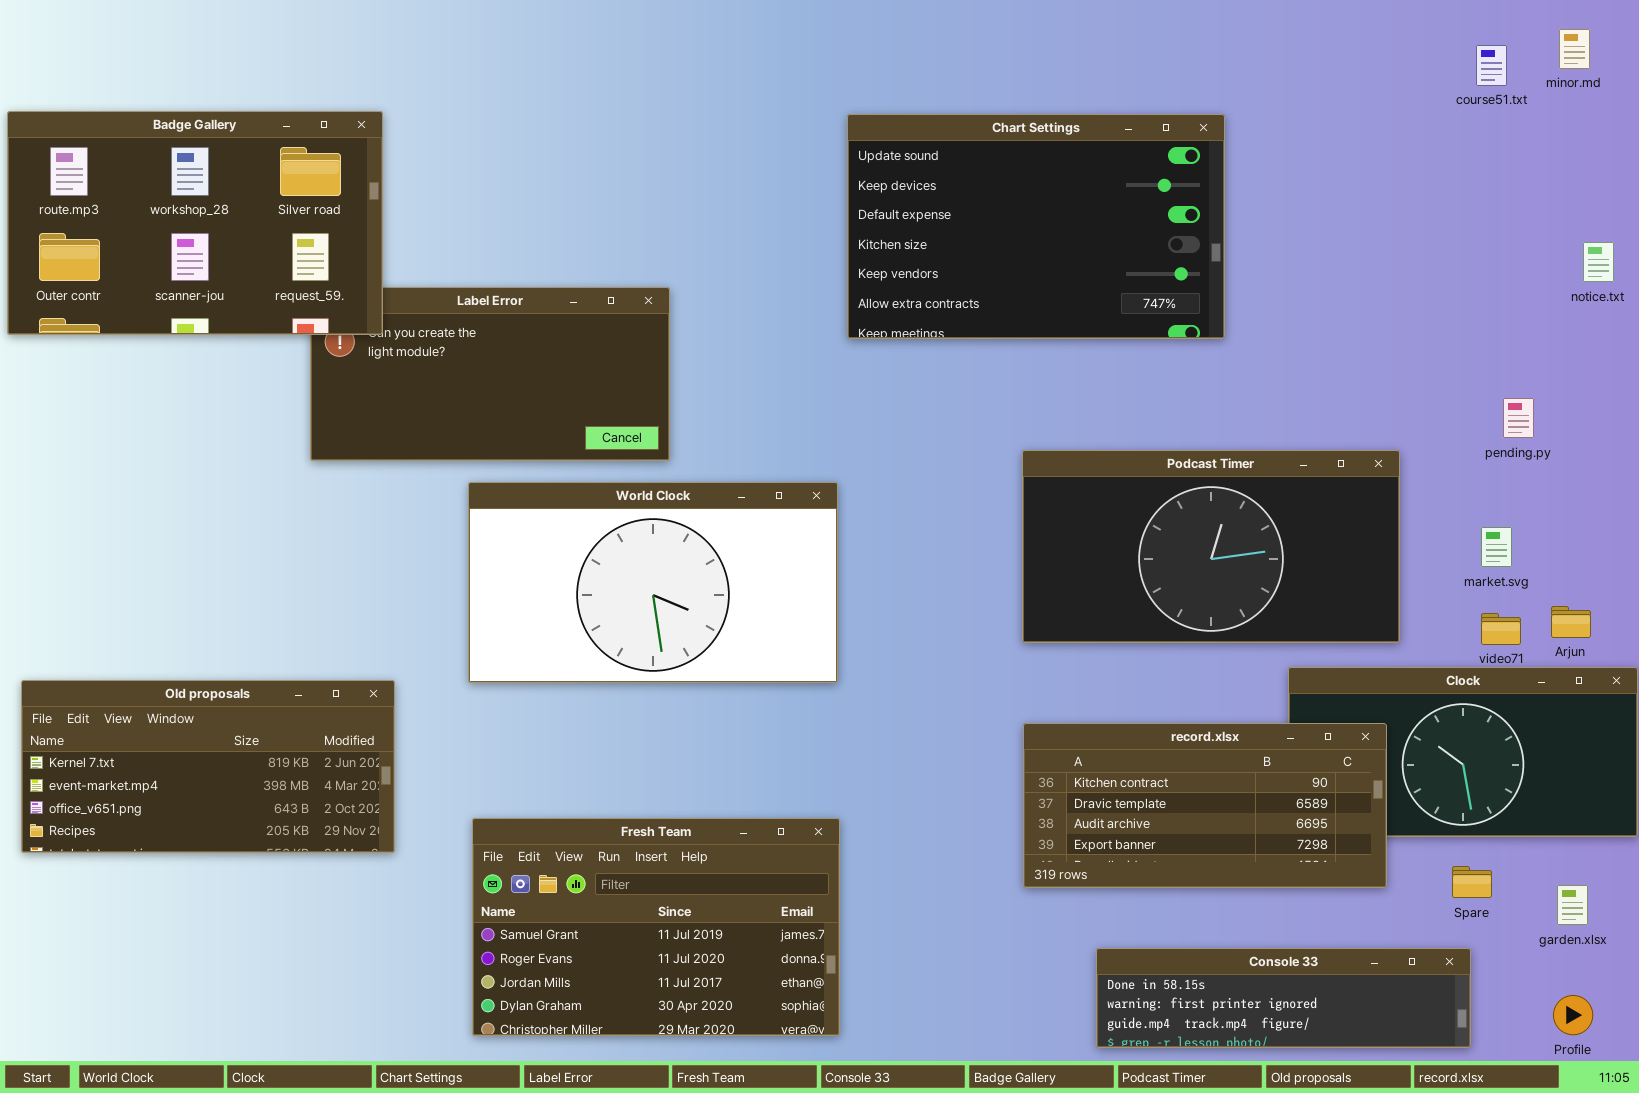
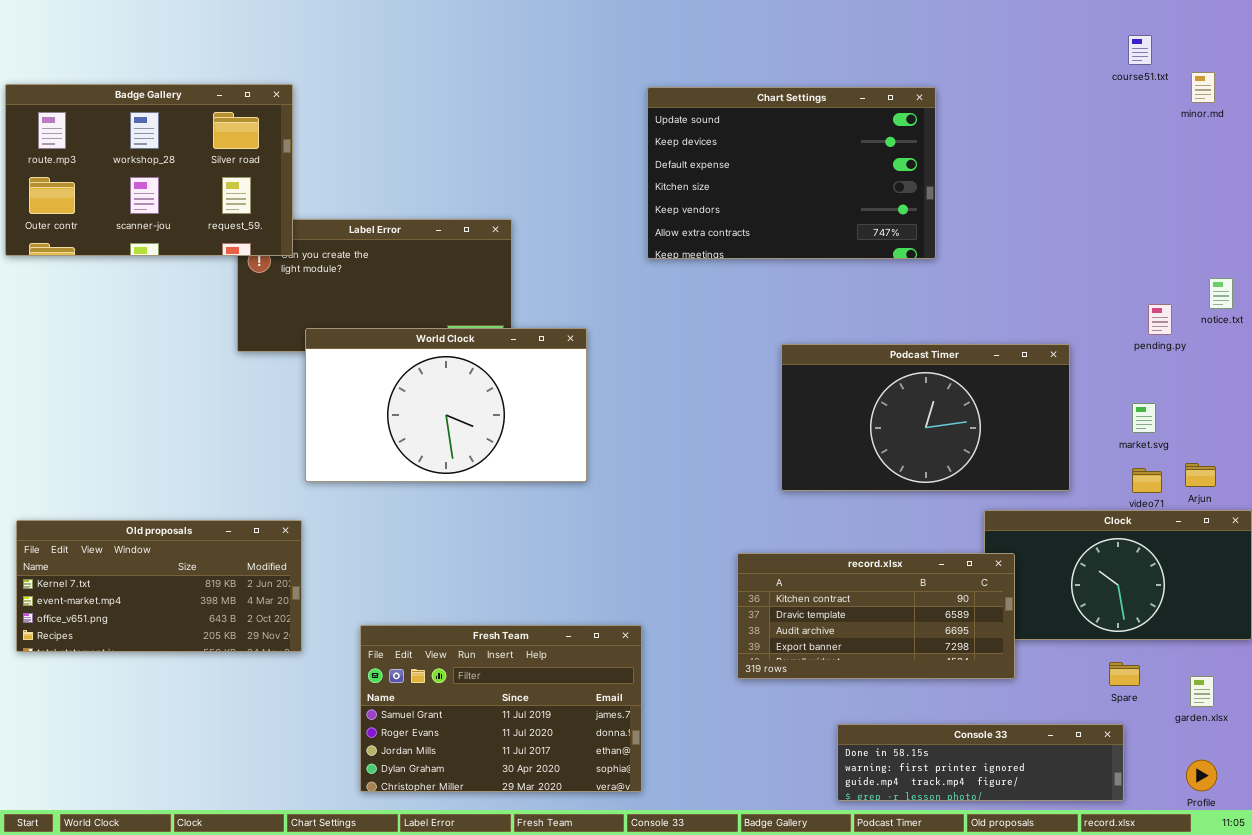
minor.md: [1559,29,1590,69] -> [1191,72,1215,103], moved
notice.txt: [1583,242,1614,282] -> [1209,278,1233,309], moved
World Clock: [468,482,838,683] -> [305,328,587,482], moved
record.xlsx: [1023,723,1387,888] -> [737,553,1015,679], moved

